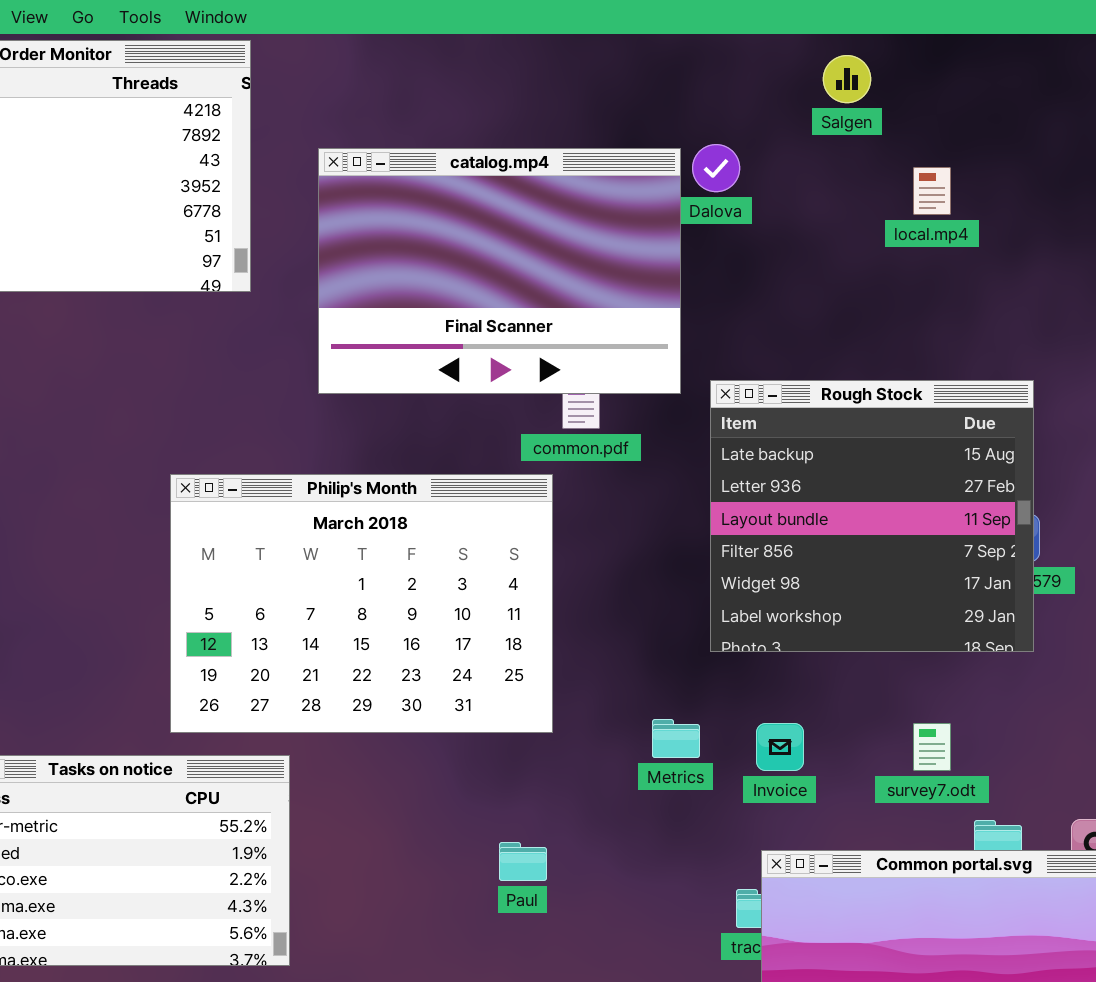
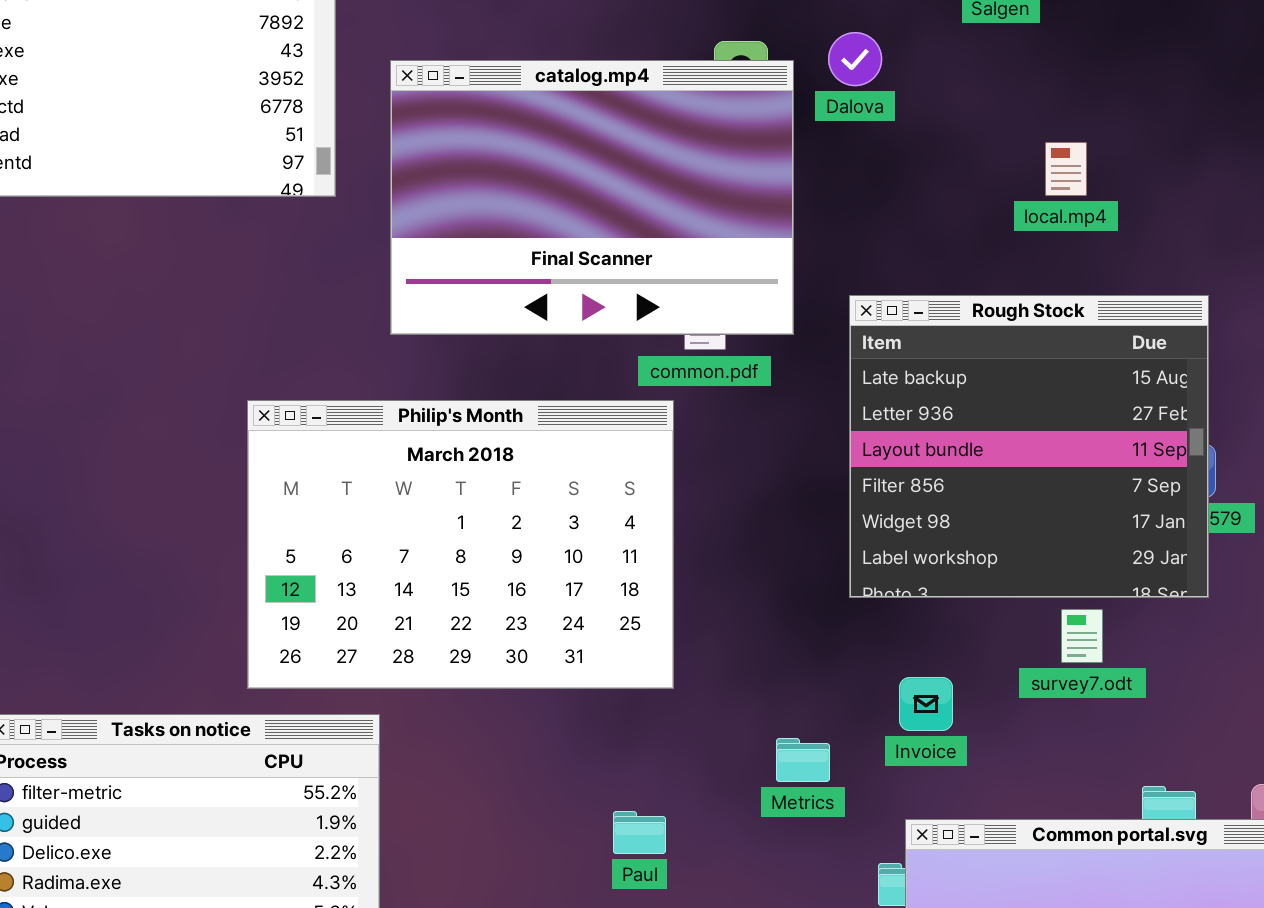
catalog.mp4: [318,148,681,394] -> [390,60,794,335], moved
local.mp4: [913,167,951,215] -> [1045,142,1087,196], moved
Metrics: [652,719,700,758] -> [776,738,830,782], moved
survey7.odt: [913,723,951,771] -> [1061,609,1103,663], moved

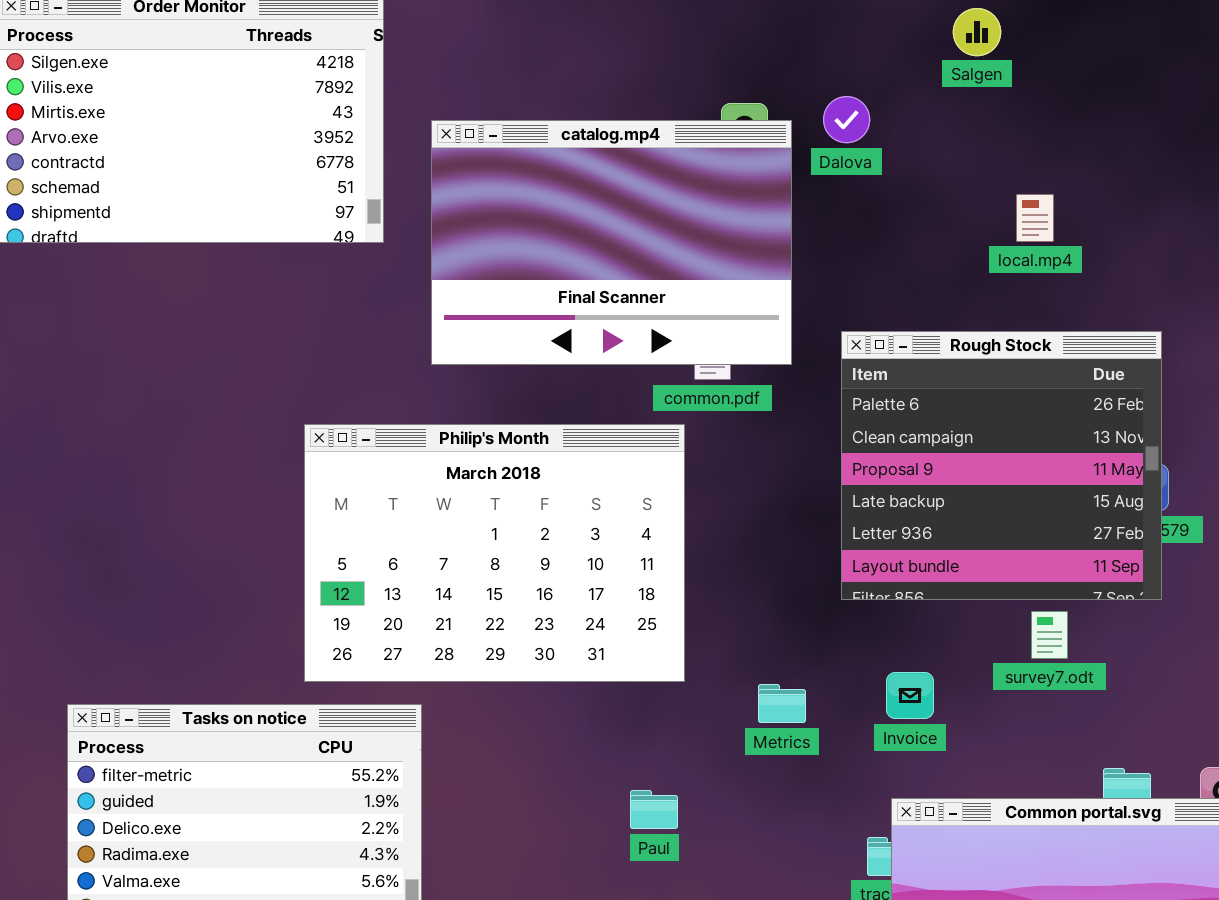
Rough Stock: [849,295,1209,598] -> [841,331,1162,600], scrolled up 3 rows
Metrics: [776,738,830,782] -> [758,684,806,723], moved

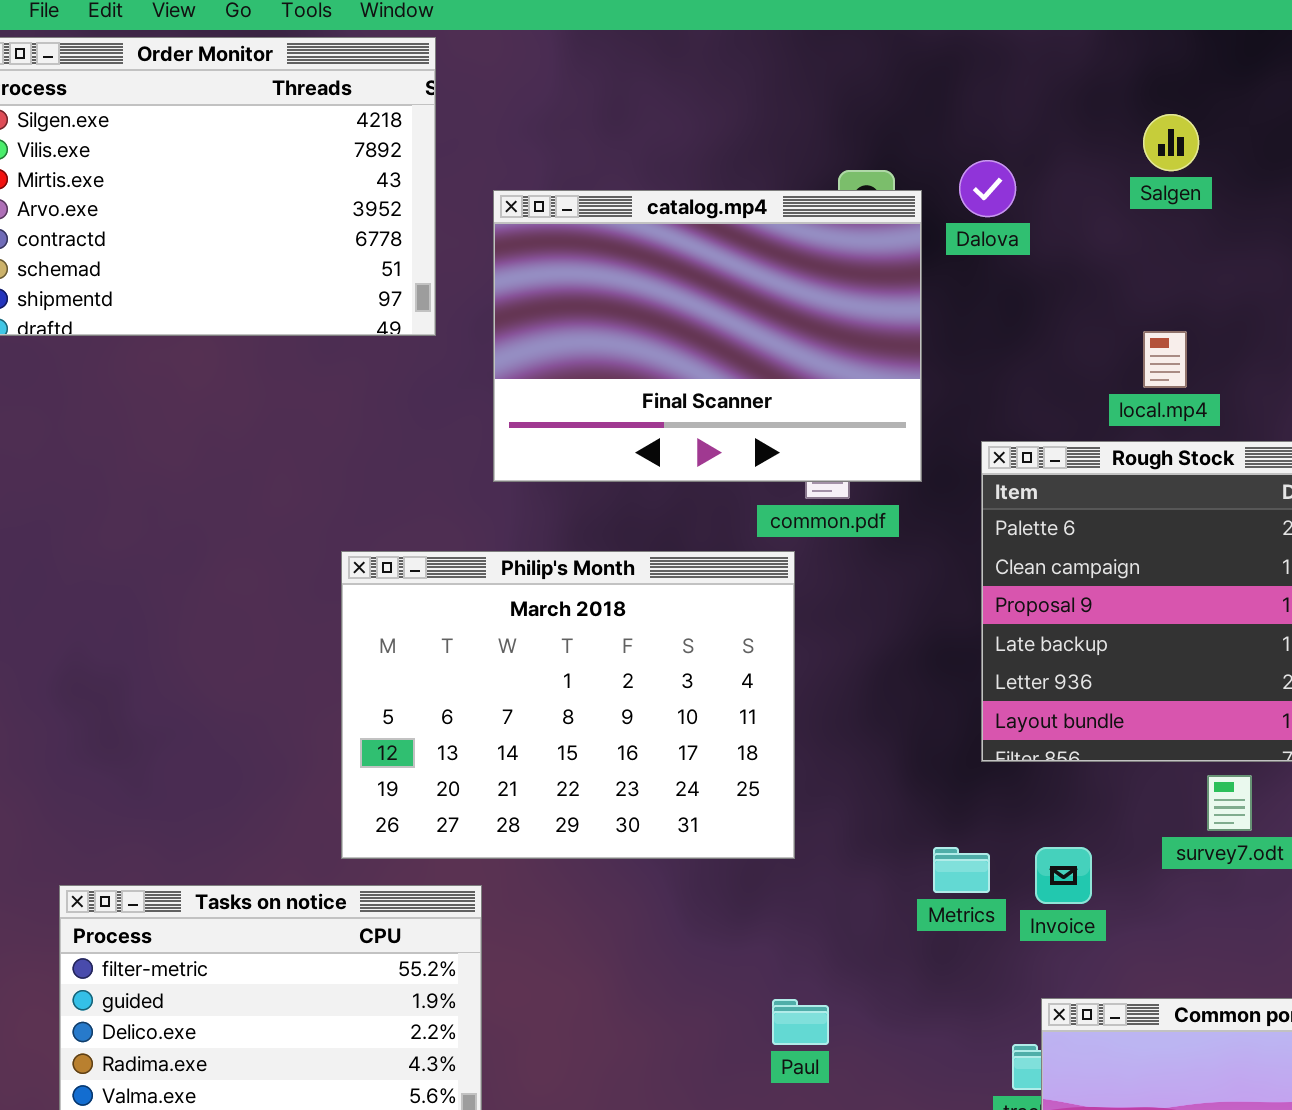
Salgen: [953,8,1001,56] -> [1143,114,1199,171], moved
local.mp4: [1016,194,1054,242] -> [1143,331,1187,388], moved
Metrics: [758,684,806,723] -> [933,847,990,893], moved
Paul: [630,790,678,829] -> [772,999,829,1045], moved

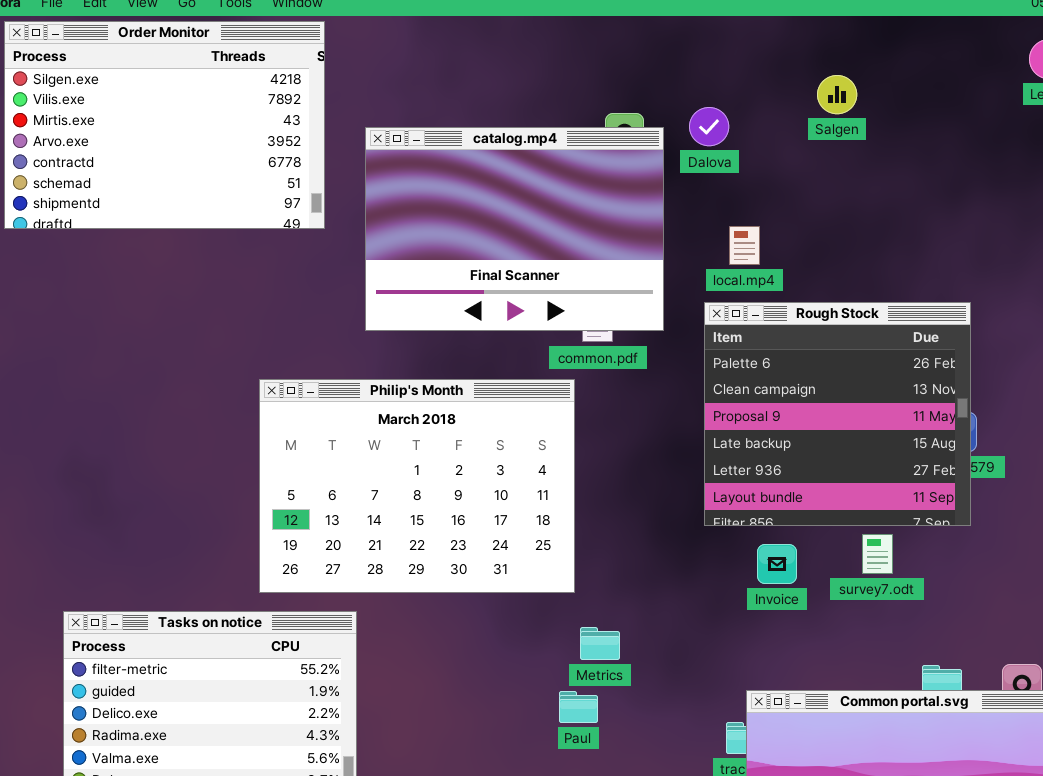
local.mp4: [1143,331,1187,388] -> [729,226,760,265], moved
Metrics: [933,847,990,893] -> [580,627,620,660], moved
Invoice: [1035,847,1092,904] -> [757,544,797,584], moved

